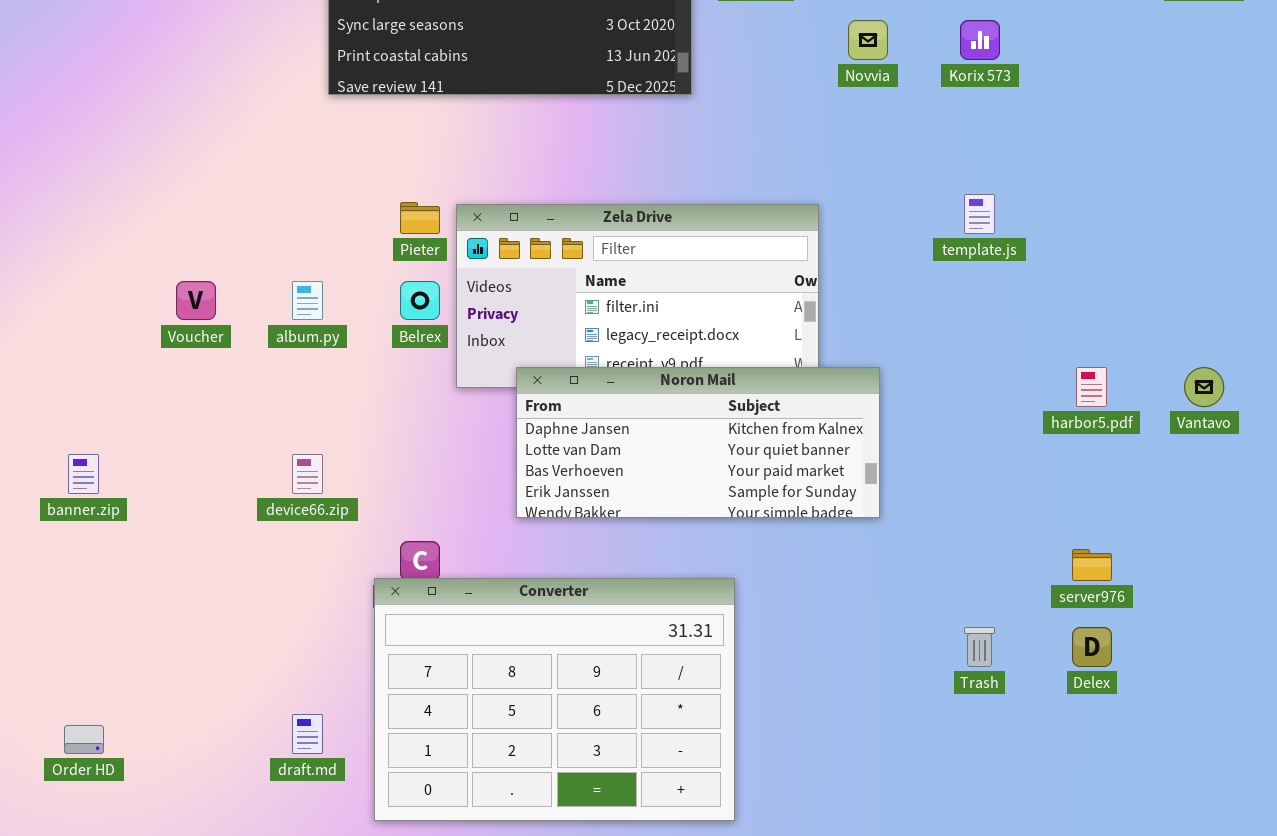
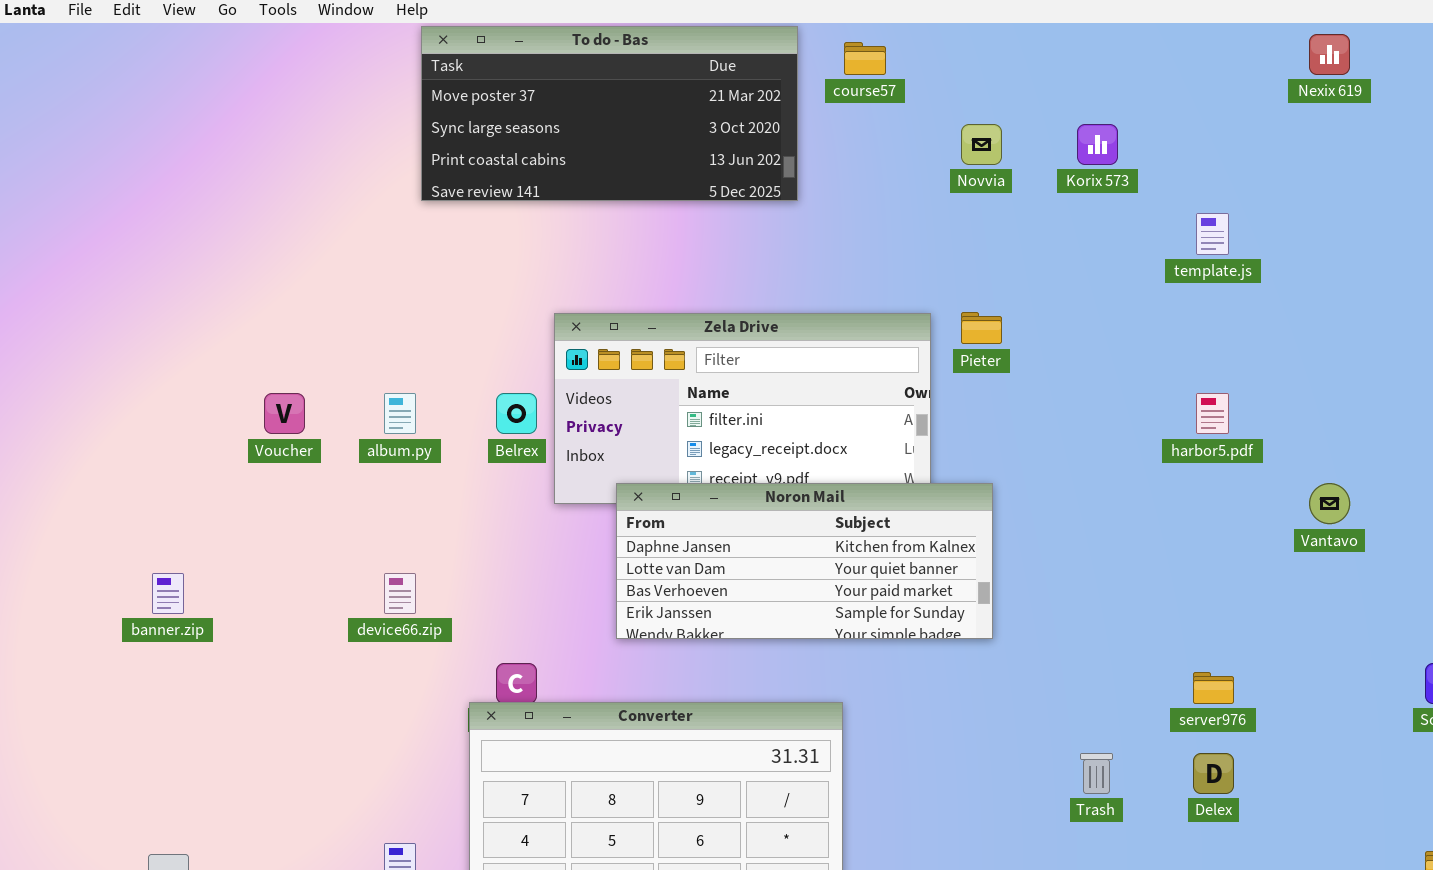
template.js: [964,194,995,234] -> [1196,213,1229,255], moved
Pieter: [400,202,440,234] -> [961,312,1002,344], moved
harbor5.pdf: [1076,367,1107,407] -> [1196,393,1229,434], moved

